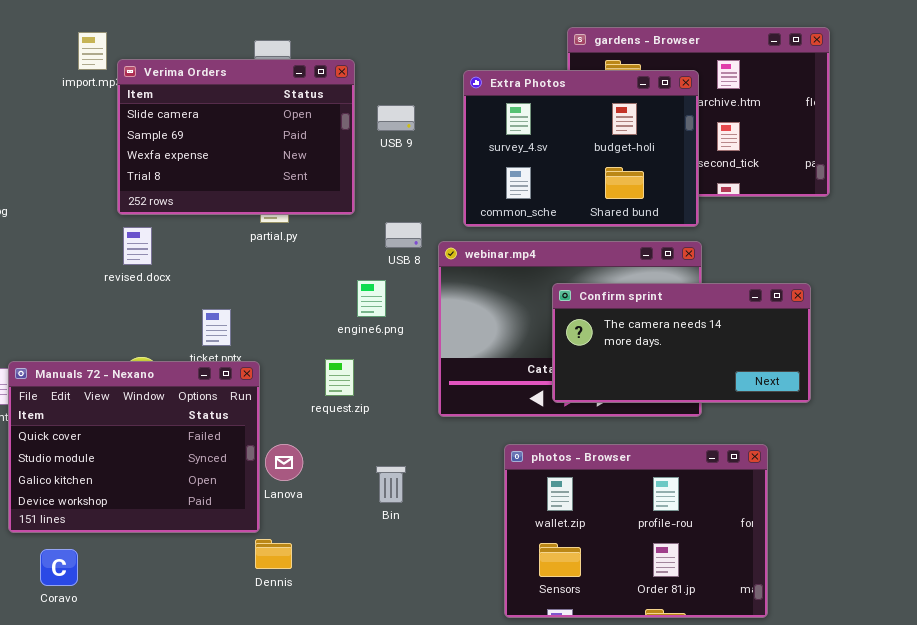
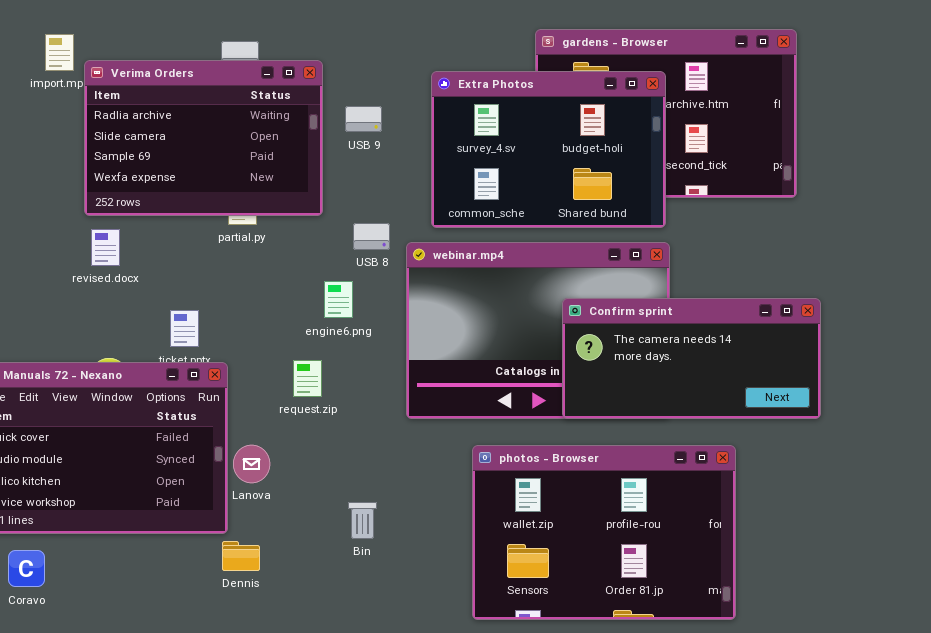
Verima Orders: [117,59,355,215] -> [84,60,323,216], scrolled up 1 row
Confirm sprint: [552,283,811,403] -> [562,298,821,419], moved
Bin: [376,466,406,503] -> [348,502,377,539], moved

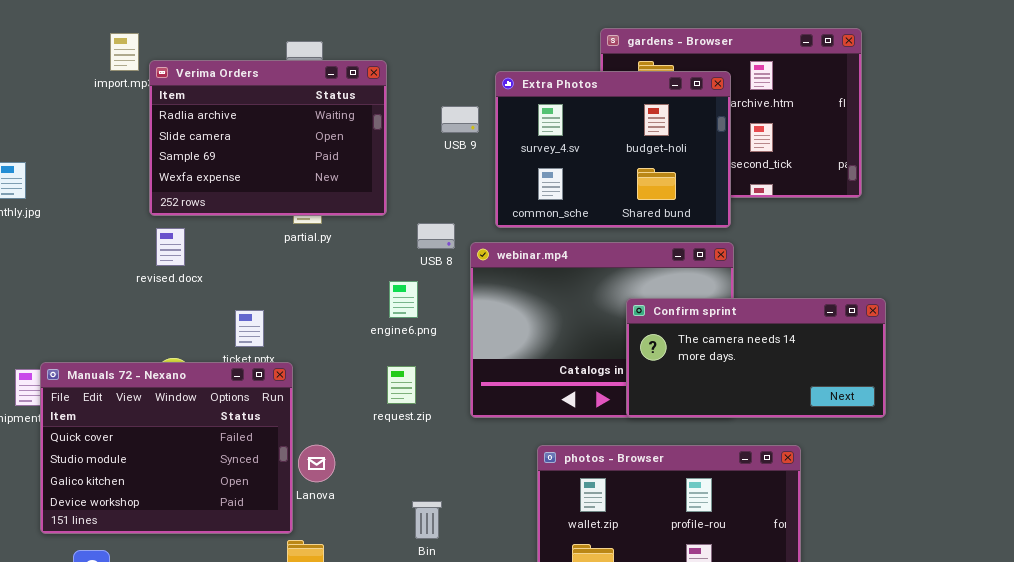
USB 9: [345,106,382,132] -> [441,106,479,133], moved
request.zip: [293,360,322,397] -> [387,366,416,404], moved

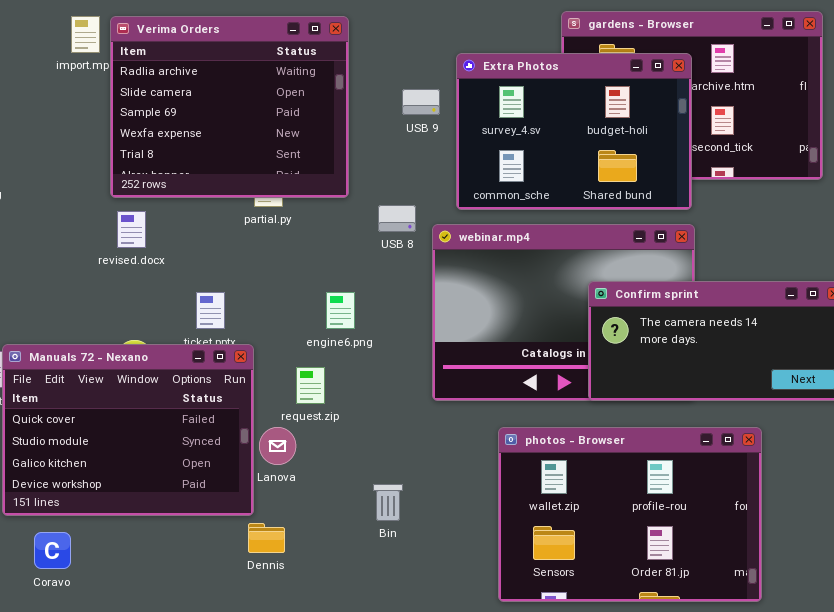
Verima Orders: [149,60,387,216] -> [110,16,349,198], resized
engine6.png: [389,281,418,318] -> [326,292,355,329], moved
request.zip: [387,366,416,404] -> [296,367,325,404], moved

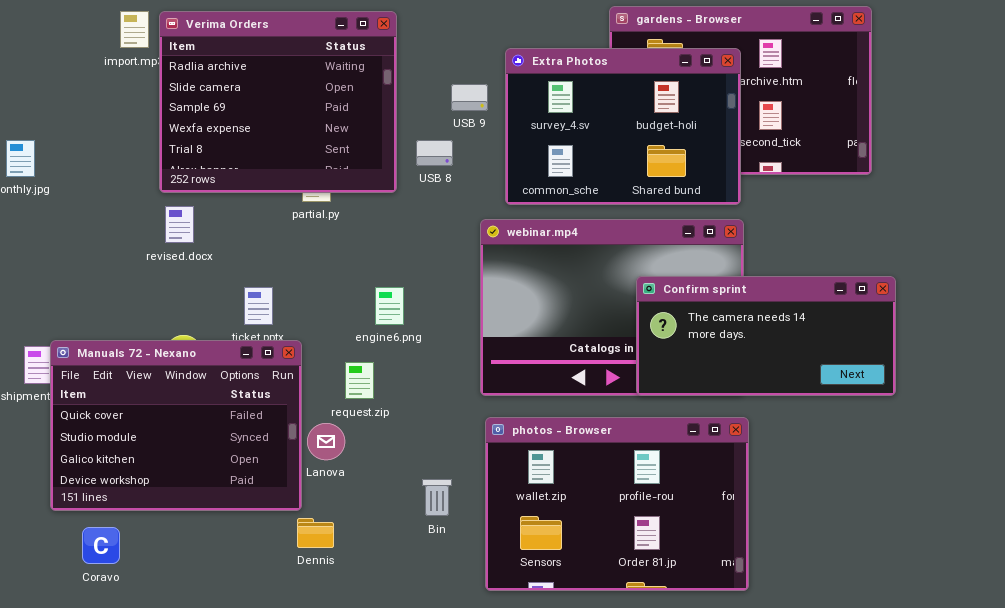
USB 8: [378,205,416,232] -> [416,140,453,166], moved
photos - Browser: [498,427,762,602] -> [485,417,749,591], moved

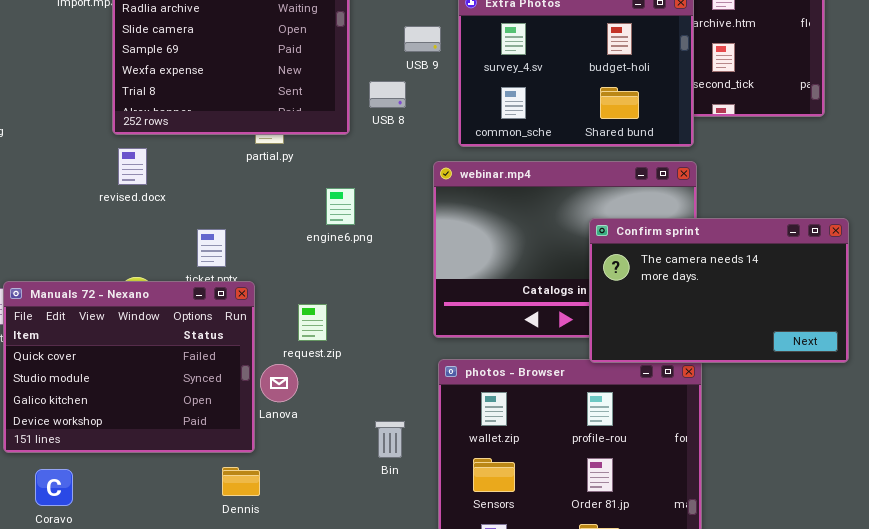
Confirm sprint: [636,276,896,396] -> [589,218,849,363], resized
engine6.png: [375,287,404,325] -> [326,188,355,225], moved
Dennis: [297,518,334,548] -> [222,467,260,496], moved

